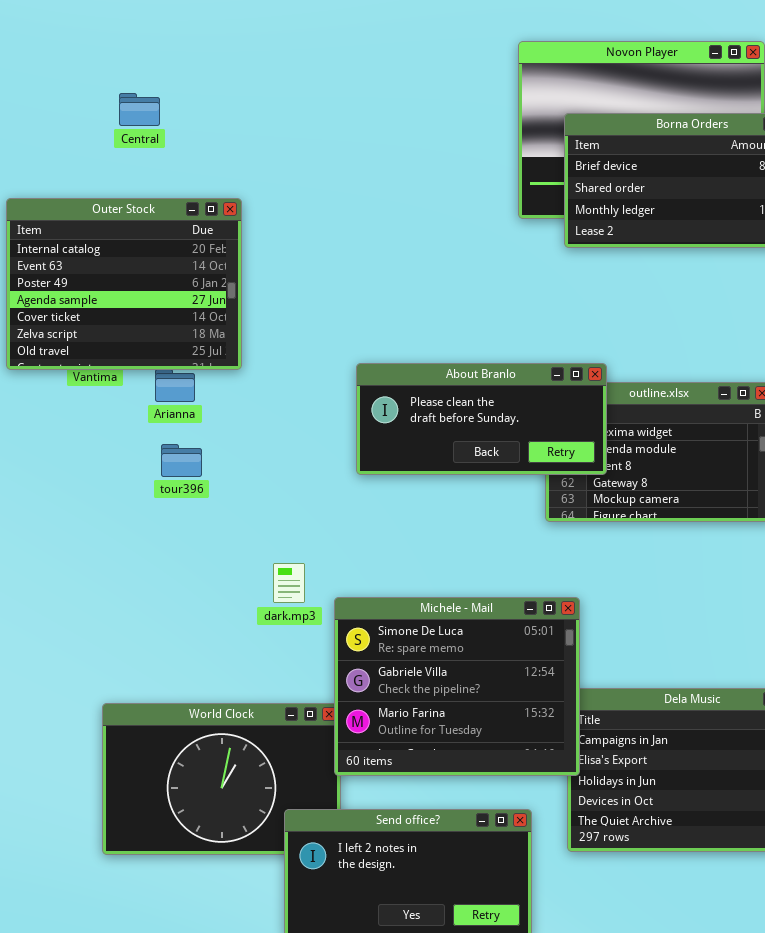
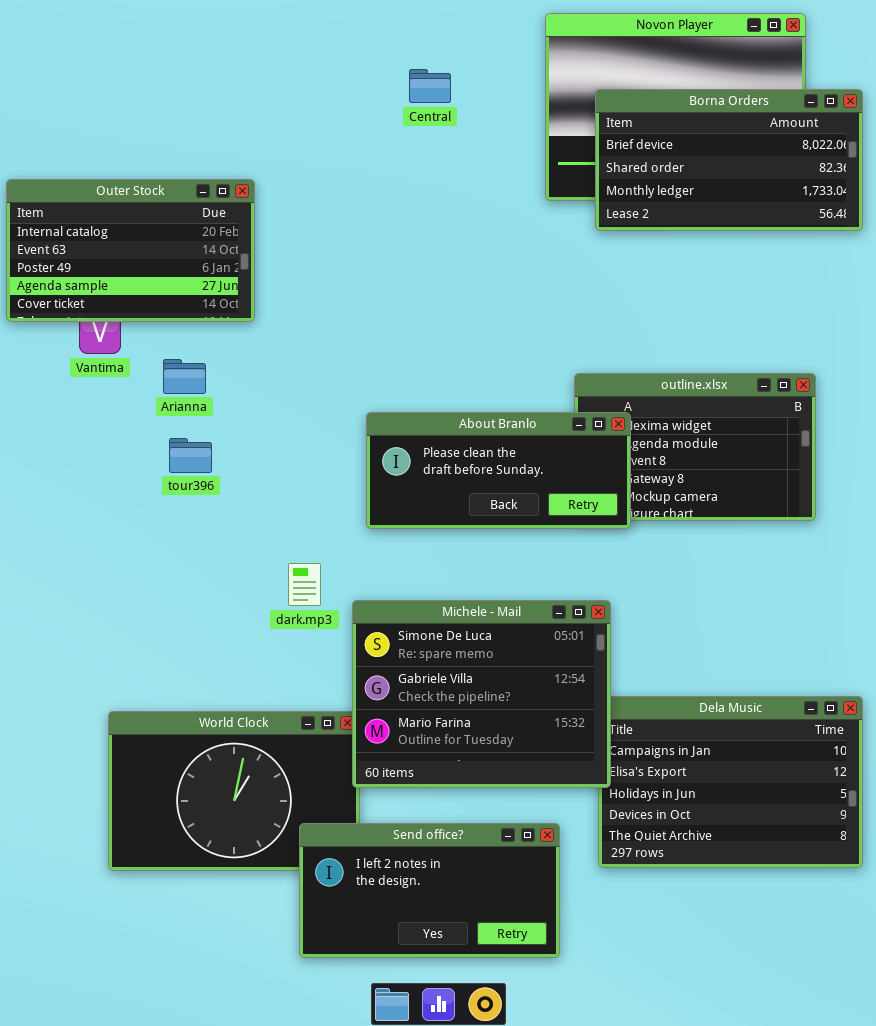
Central: [119,93,160,126] -> [409,69,451,103], moved
Outer Stock: [6,198,242,370] -> [6,179,255,322], resized
About Branlo: [356,363,607,475] -> [366,412,631,529], moved

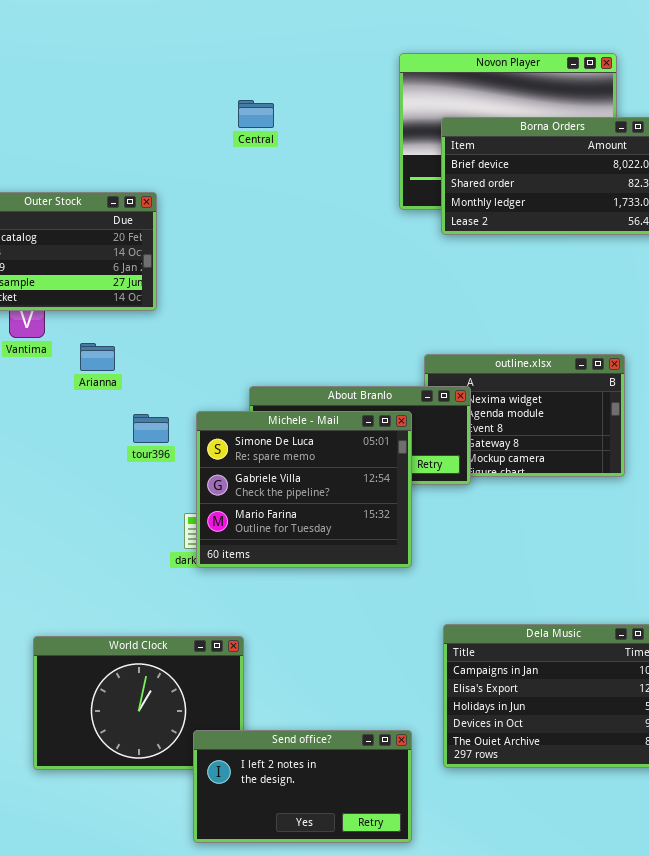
Central: [409,69,451,103] -> [238,100,274,128], moved
tour396: [169,438,212,473] -> [133,414,169,443], moved
Michele - Mail: [352,600,611,788] -> [196,411,412,568], moved

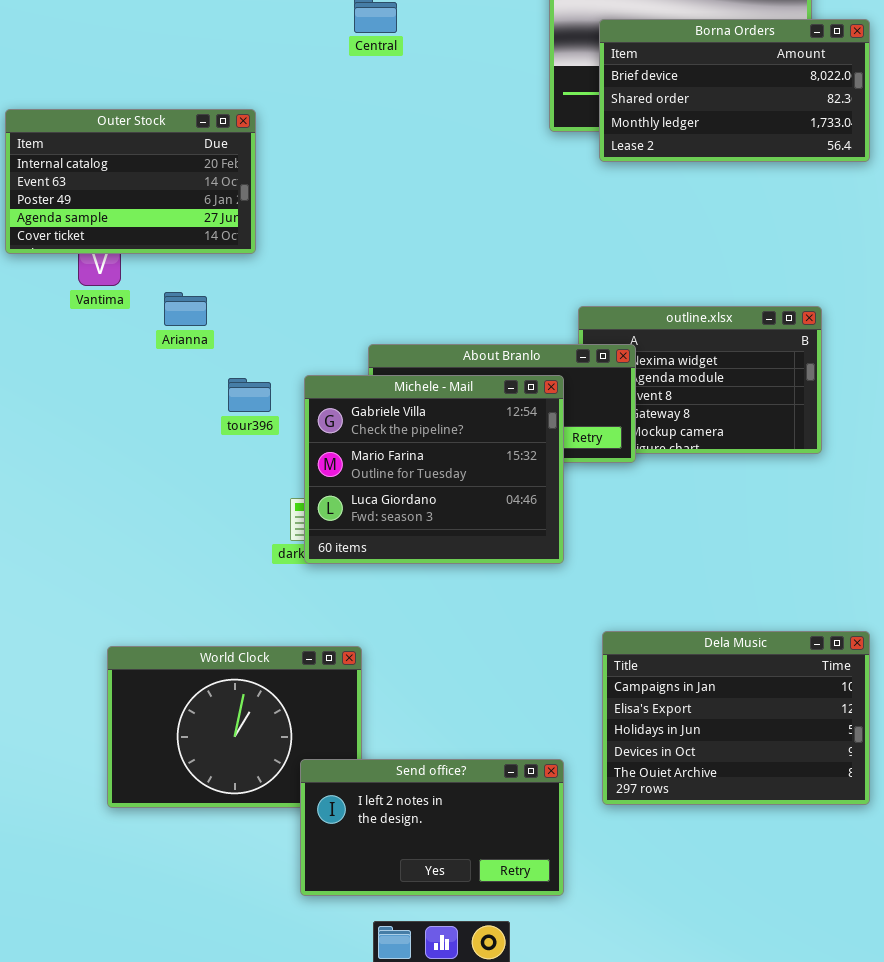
Michele - Mail: [196,411,412,568] -> [304,375,564,564], scrolled down 1 row

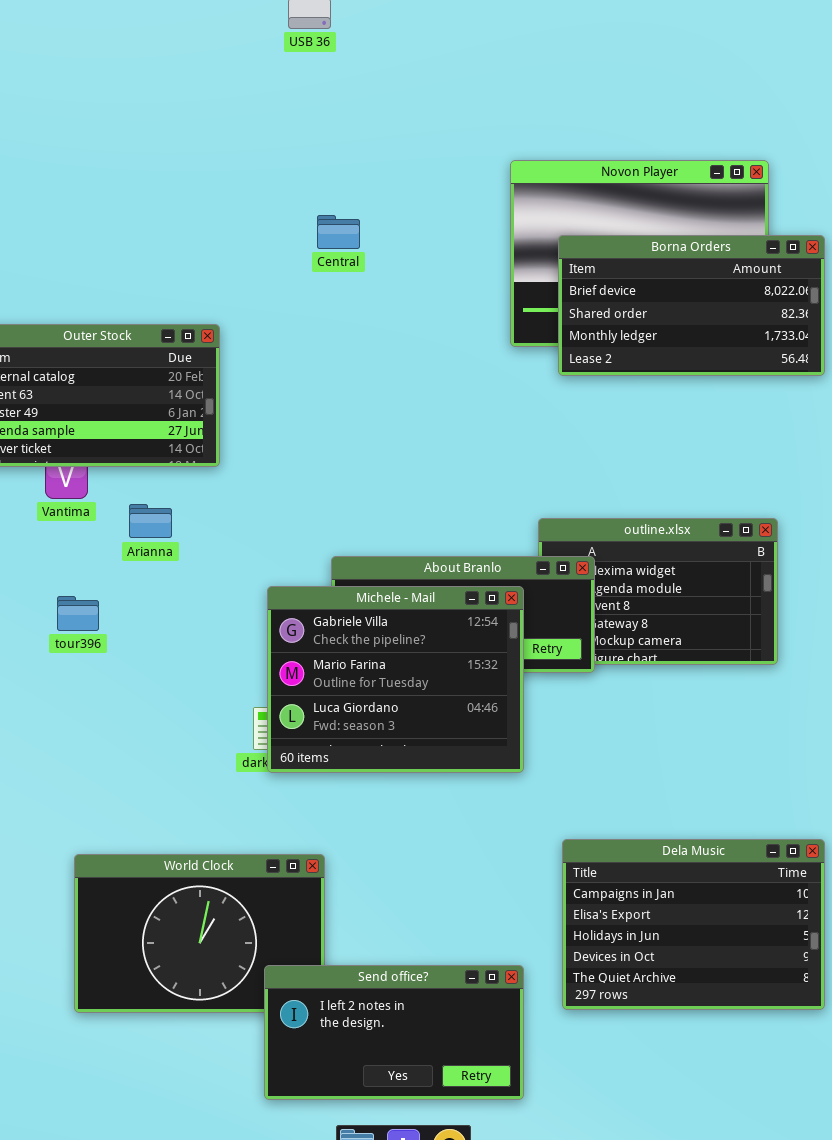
tour396: [228,378,271,412] -> [57,596,99,631], moved

